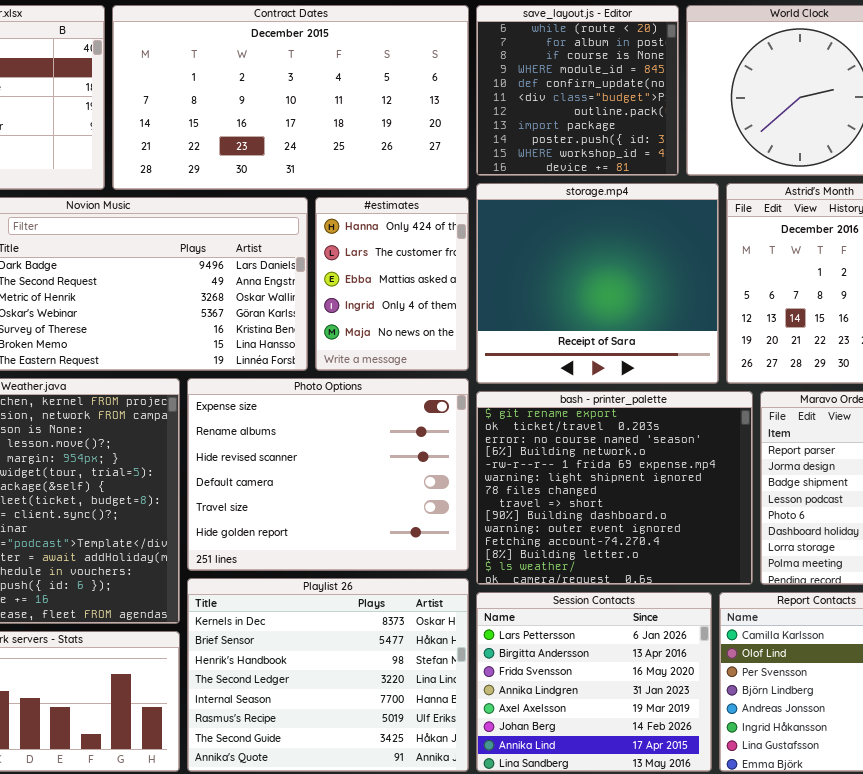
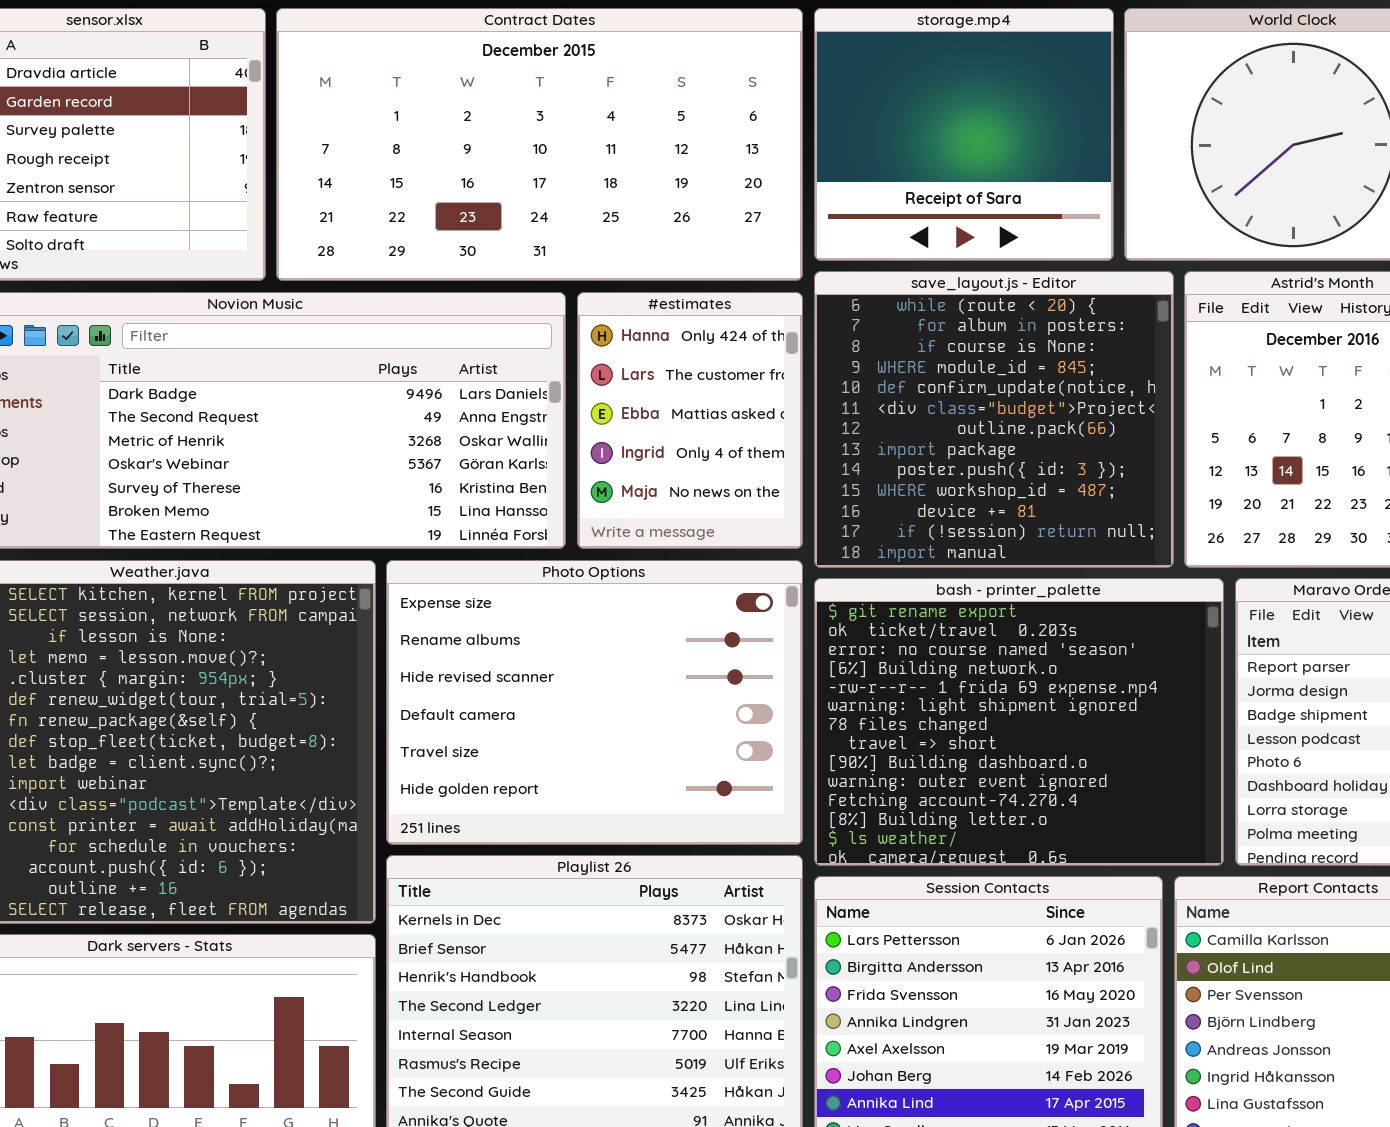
save_layout.js - Editor: [476,5,679,176] -> [814,271,1174,568], moved, resized
storage.mp4: [476,183,719,384] -> [814,8,1114,261], moved, resized

